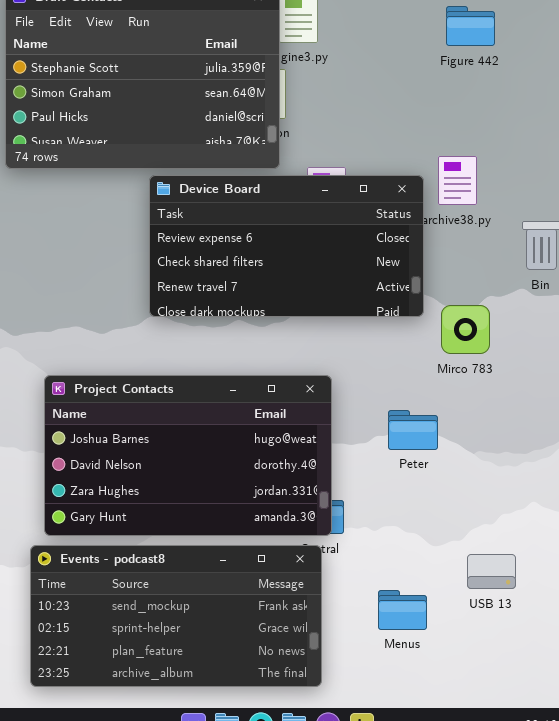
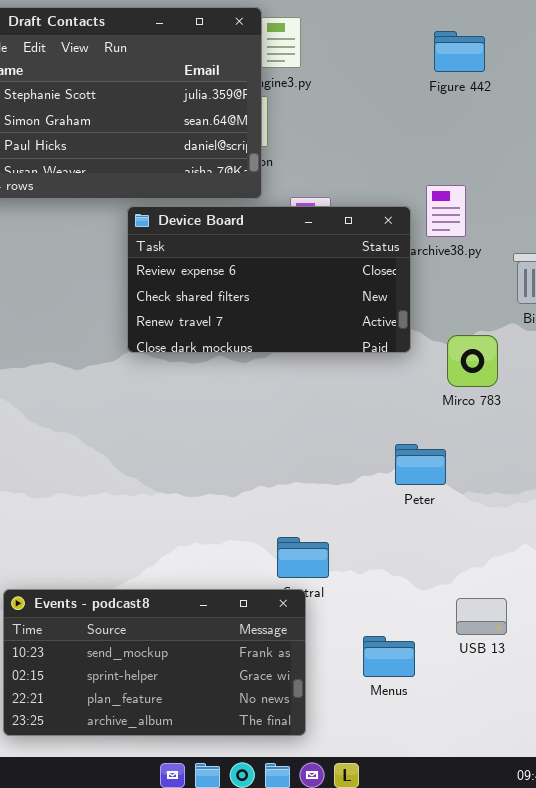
Mirco 783: [441,305,490,354] -> [447,335,498,387], moved
Project Contacts: [44,375,332,536] -> none, closed
Peter: [388,410,438,450] -> [395,444,446,485], moved

